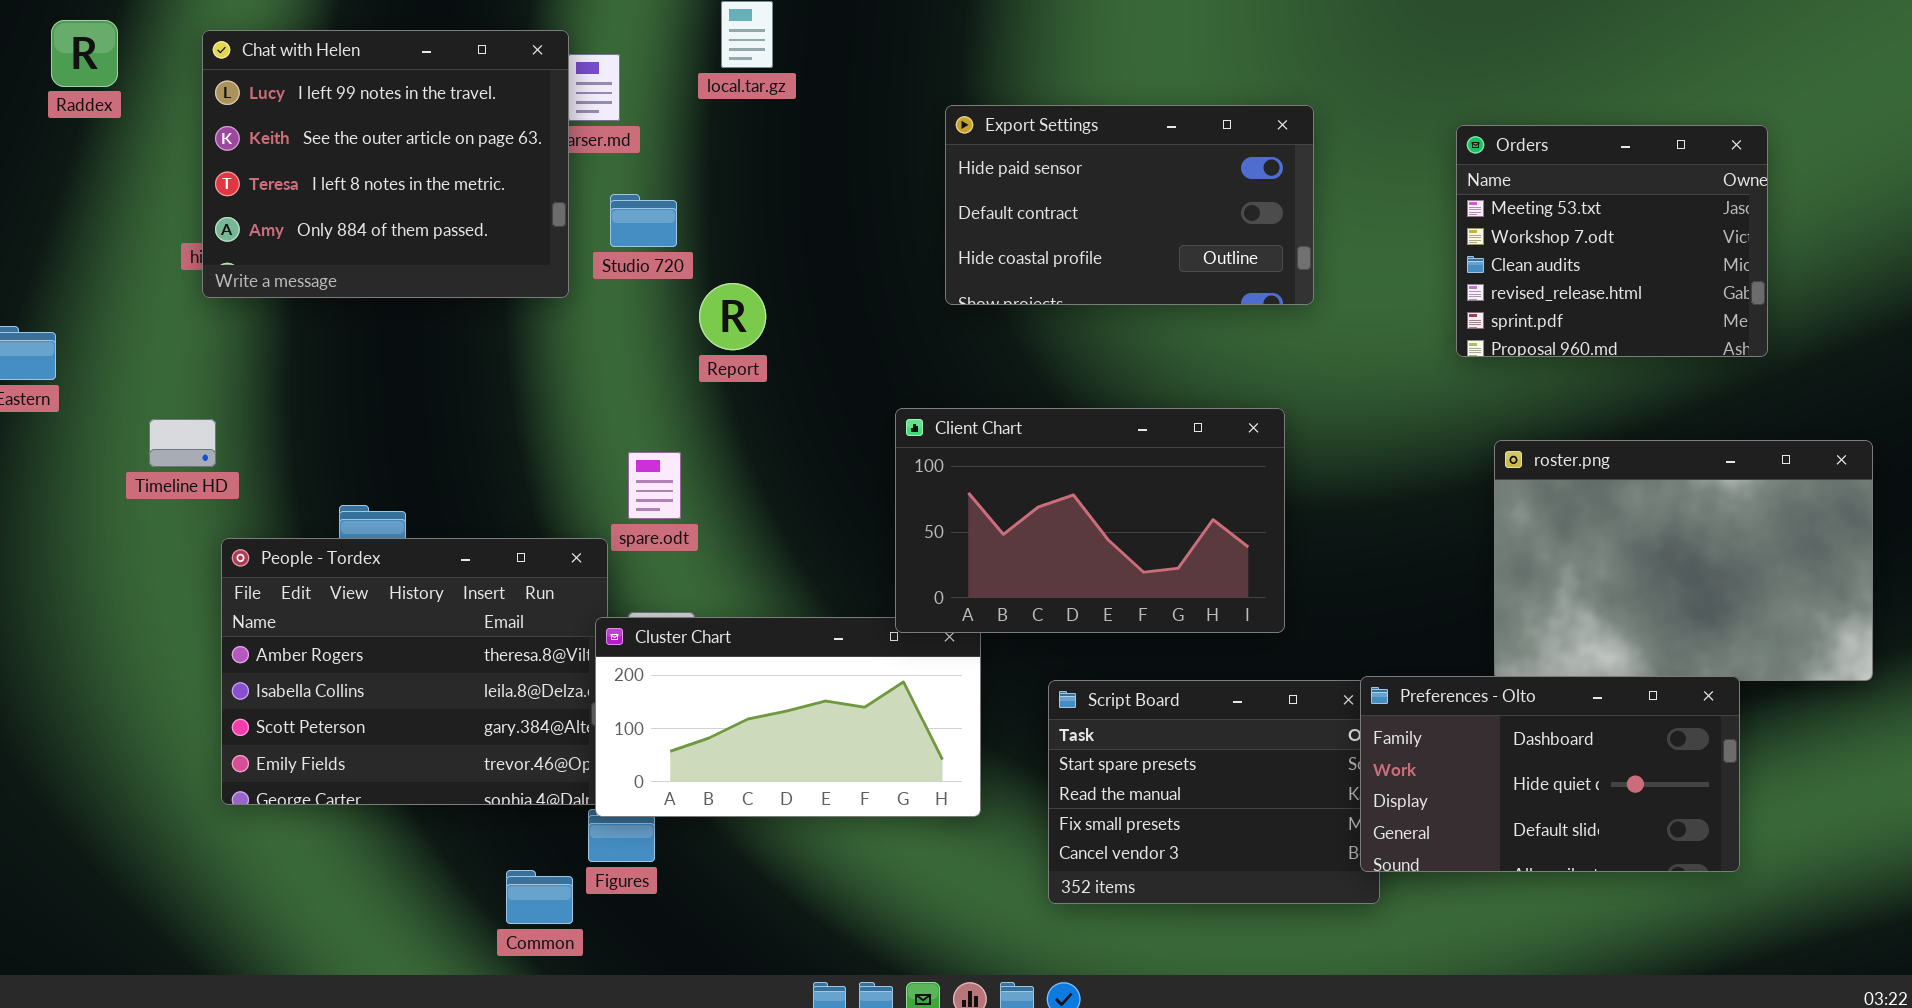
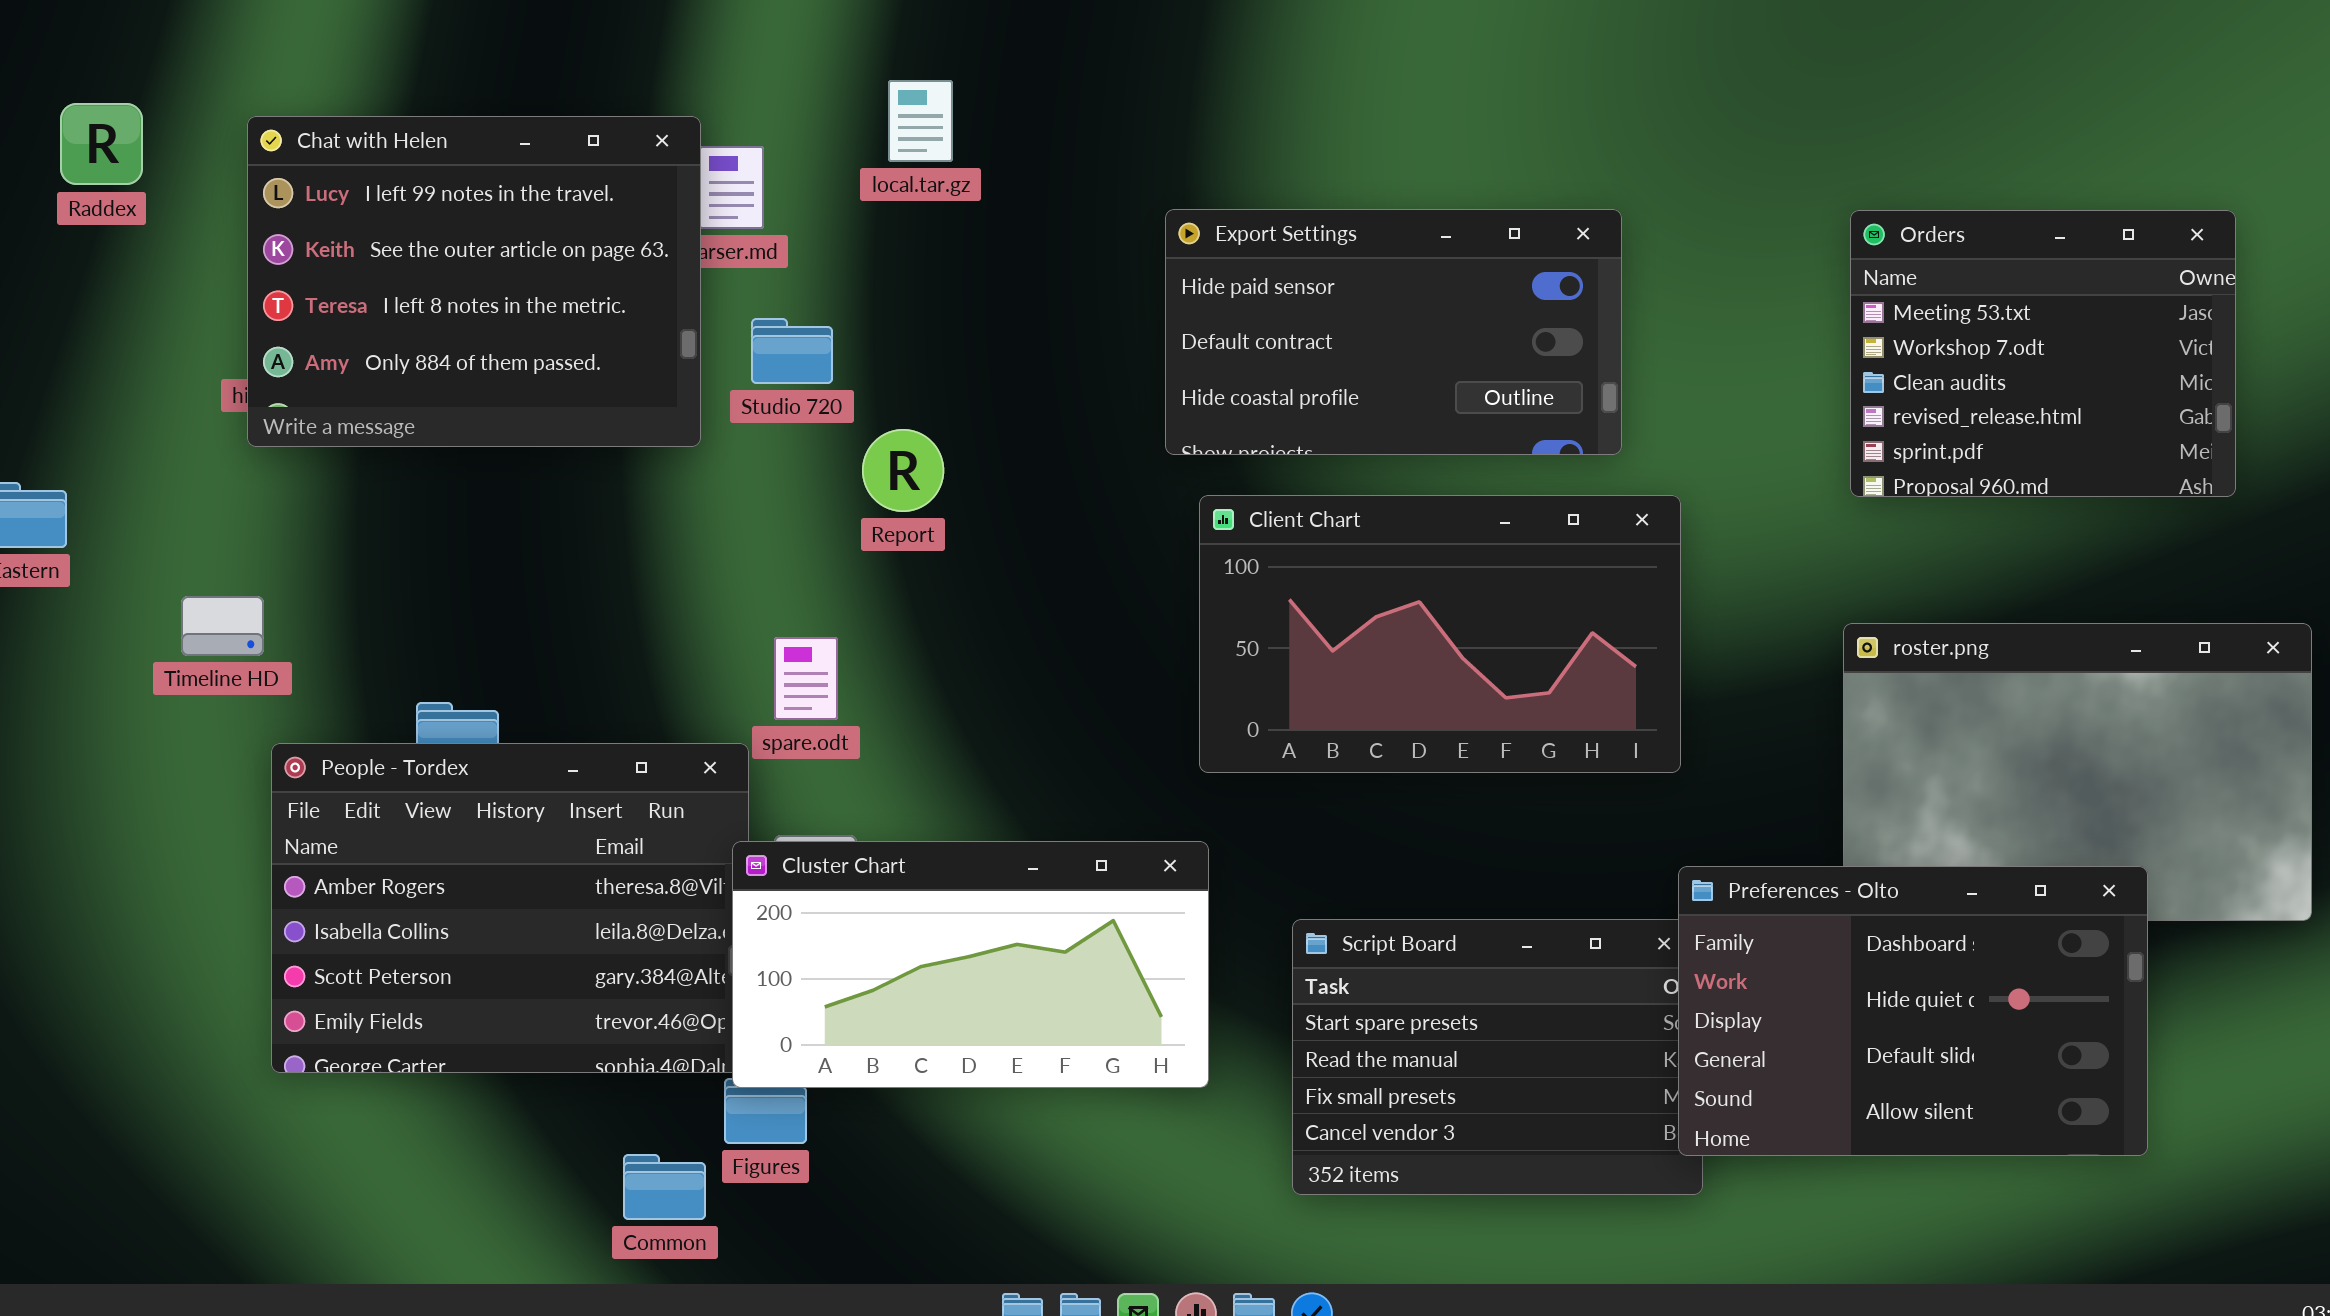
Orders: [1456,125,1768,357] -> [1850,210,2236,497], moved
Client Chart: [895,408,1285,633] -> [1199,495,1681,773], moved
Preferences - Olto: [1360,676,1740,872] -> [1678,866,2148,1156], resized

